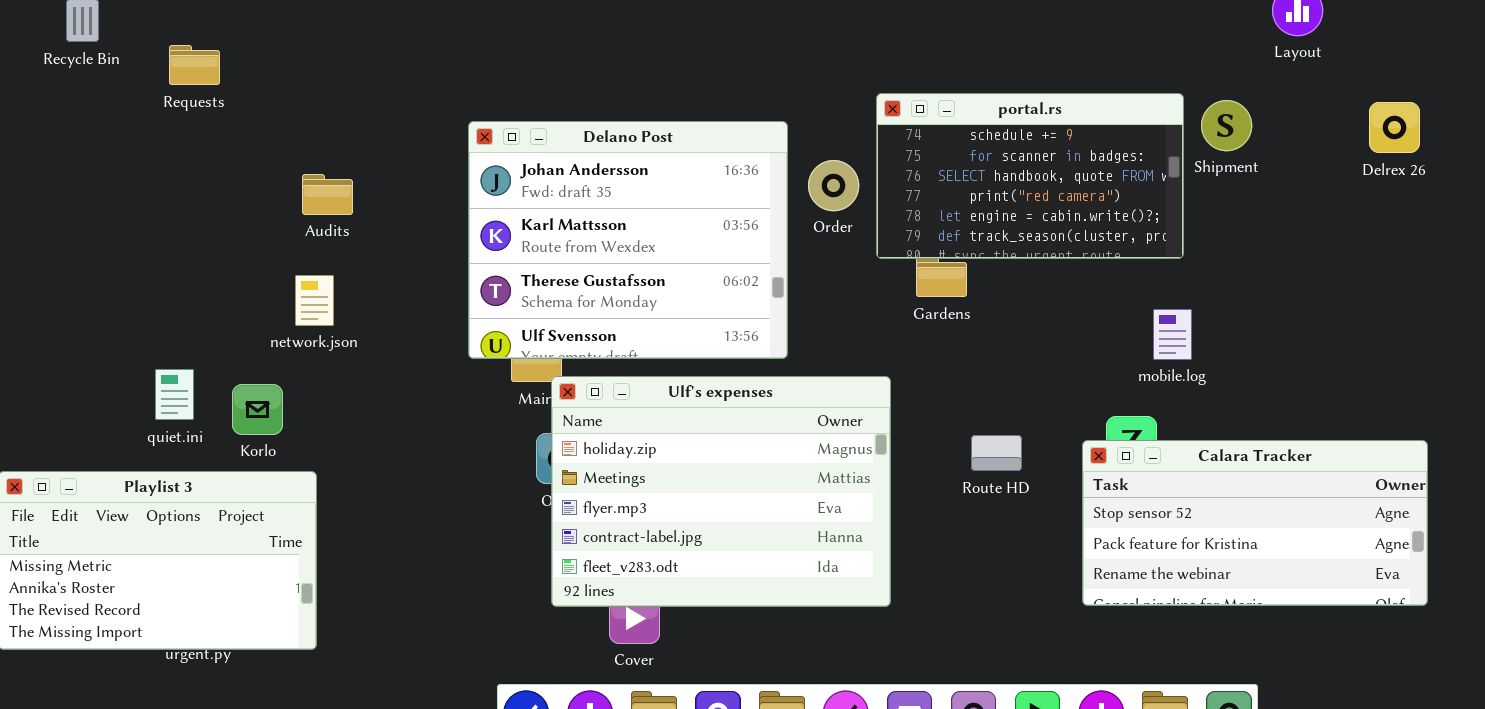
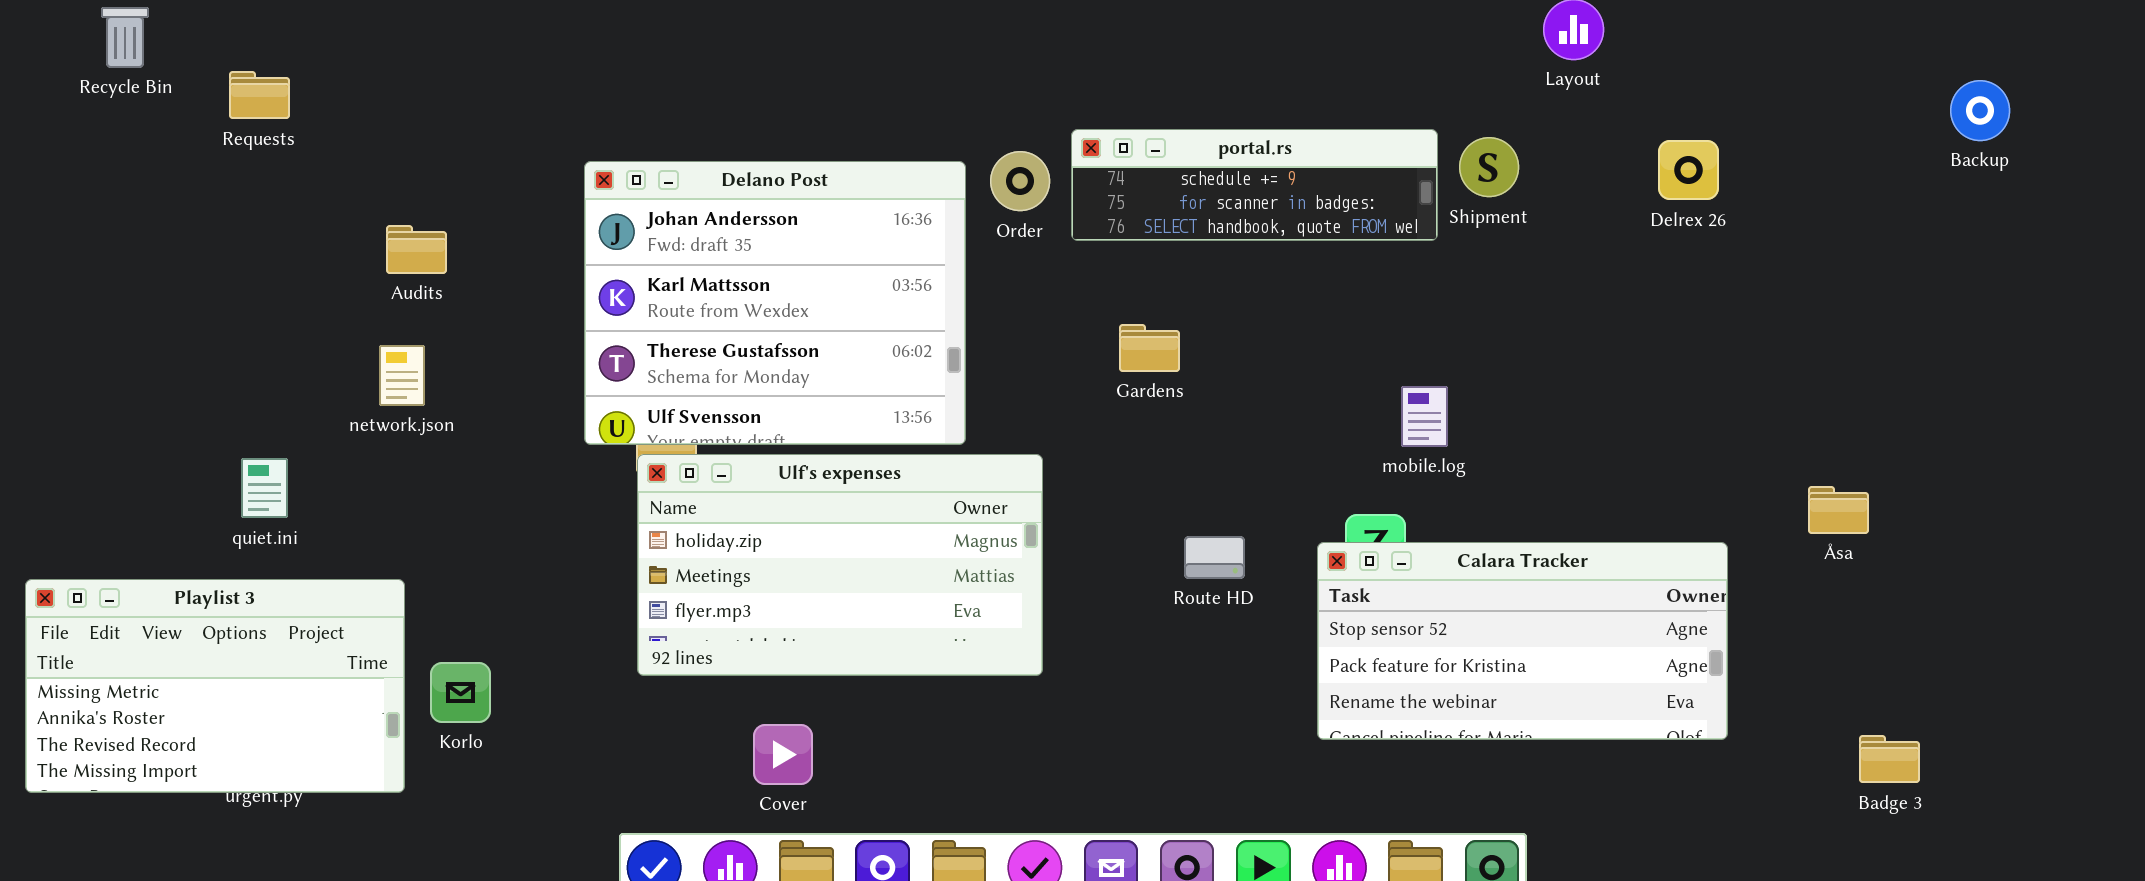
portal.rs: [876,93,1184,259] -> [1071,129,1438,241], resized
Order: [808,160,859,211] -> [990,151,1050,211], moved
quiet.ini: [155,369,194,420] -> [241,458,288,518], moved
Ulf's expenses: [551,376,891,607] -> [637,454,1043,676], moved, resized
Korlo: [232,384,283,435] -> [430,662,491,723], moved

